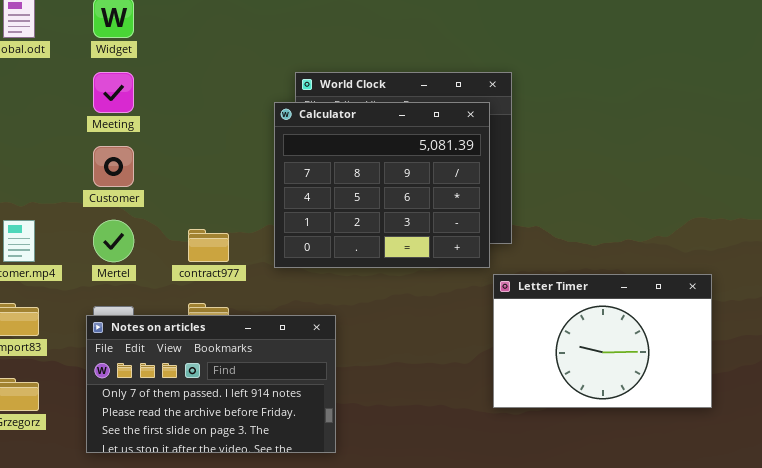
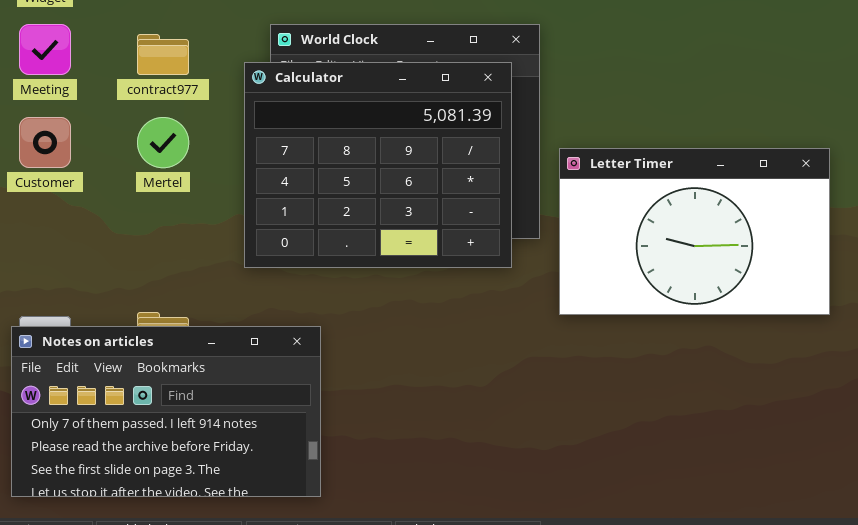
Mertel: [93,220,134,262] -> [137,117,189,168], moved
contract977: [188,229,229,262] -> [137,34,189,75], moved
Letter Timer: [493,274,712,408] -> [559,148,830,315], moved

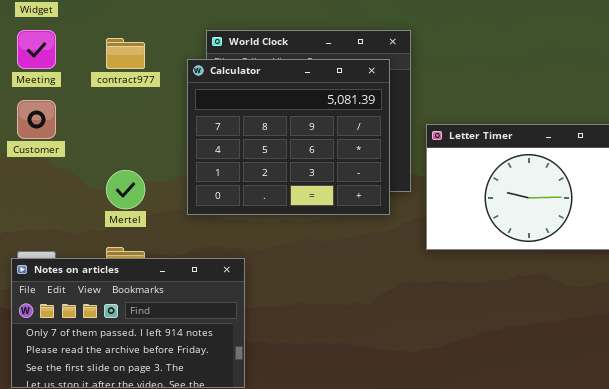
Mertel: [137,117,189,168] -> [106,170,145,209], moved

